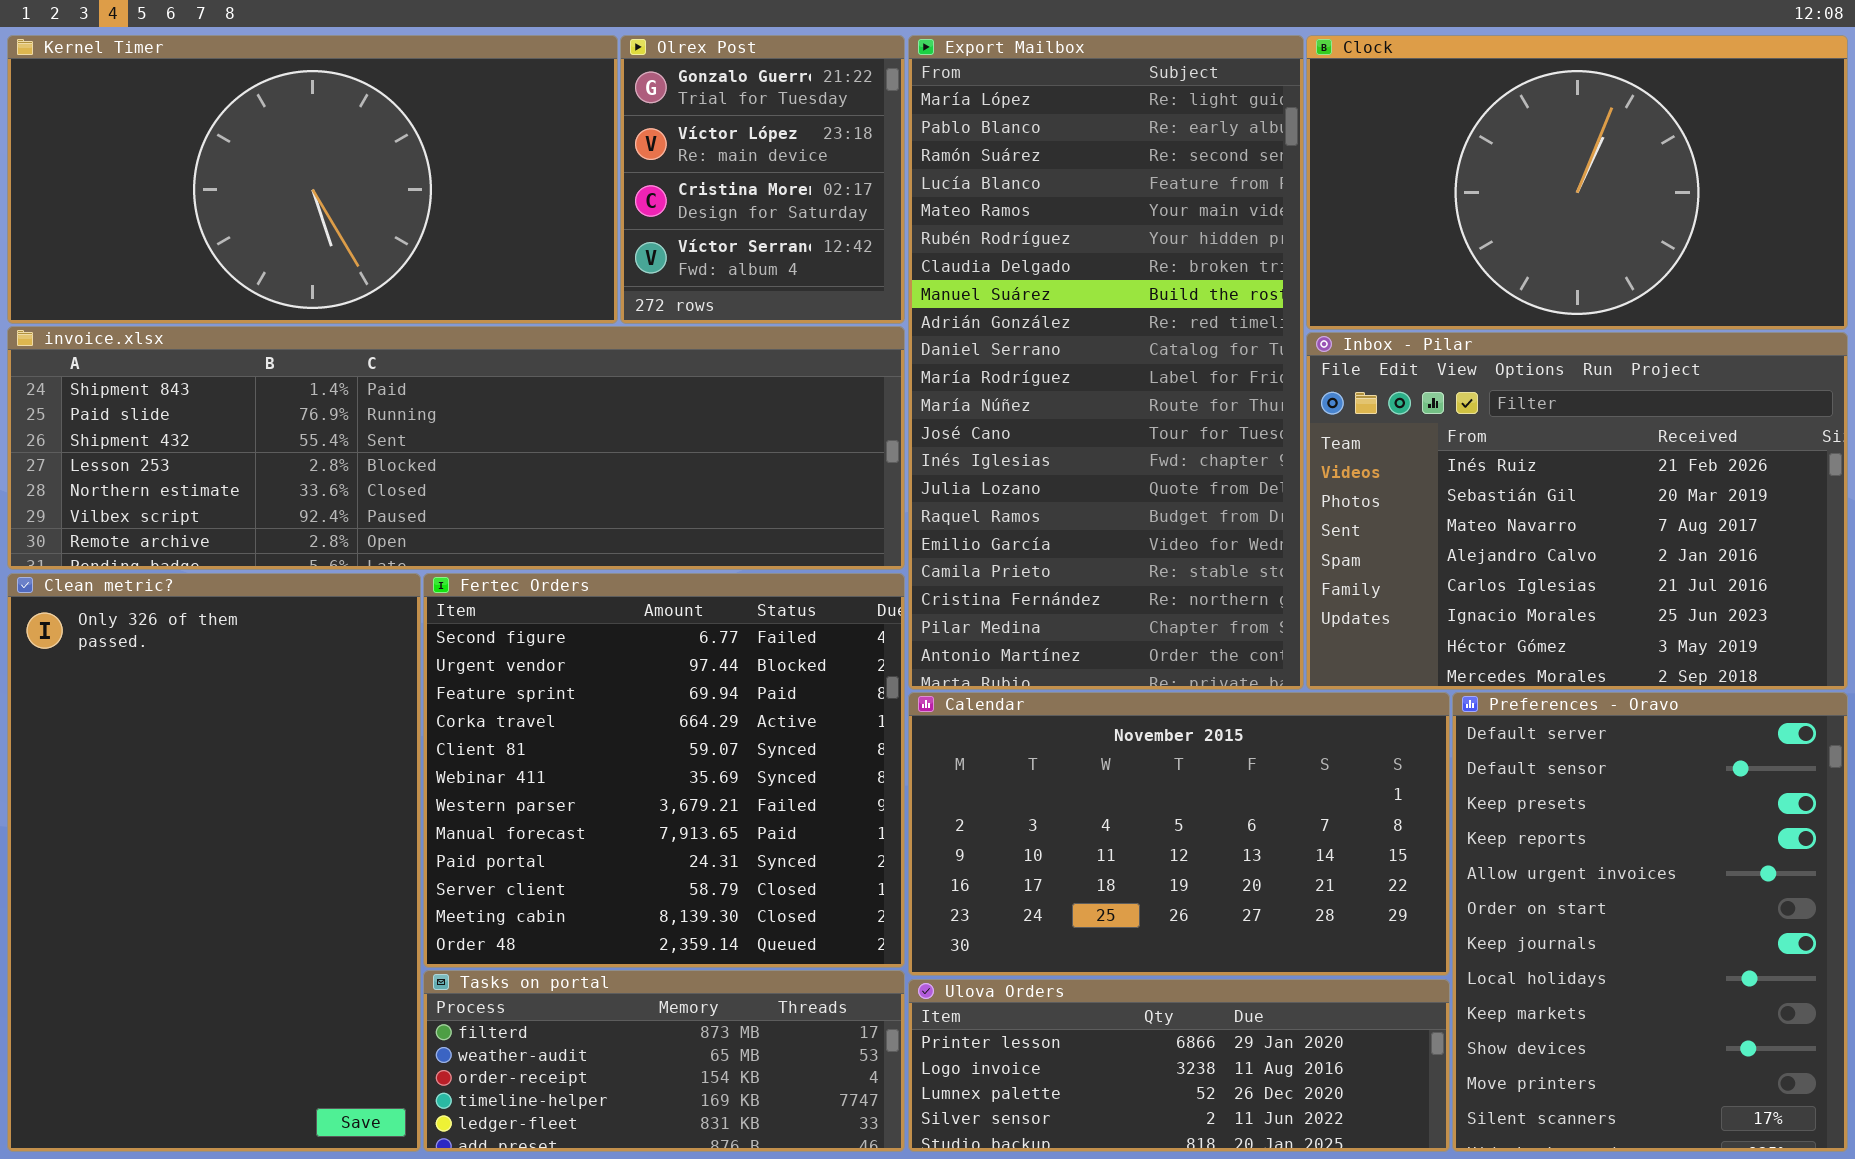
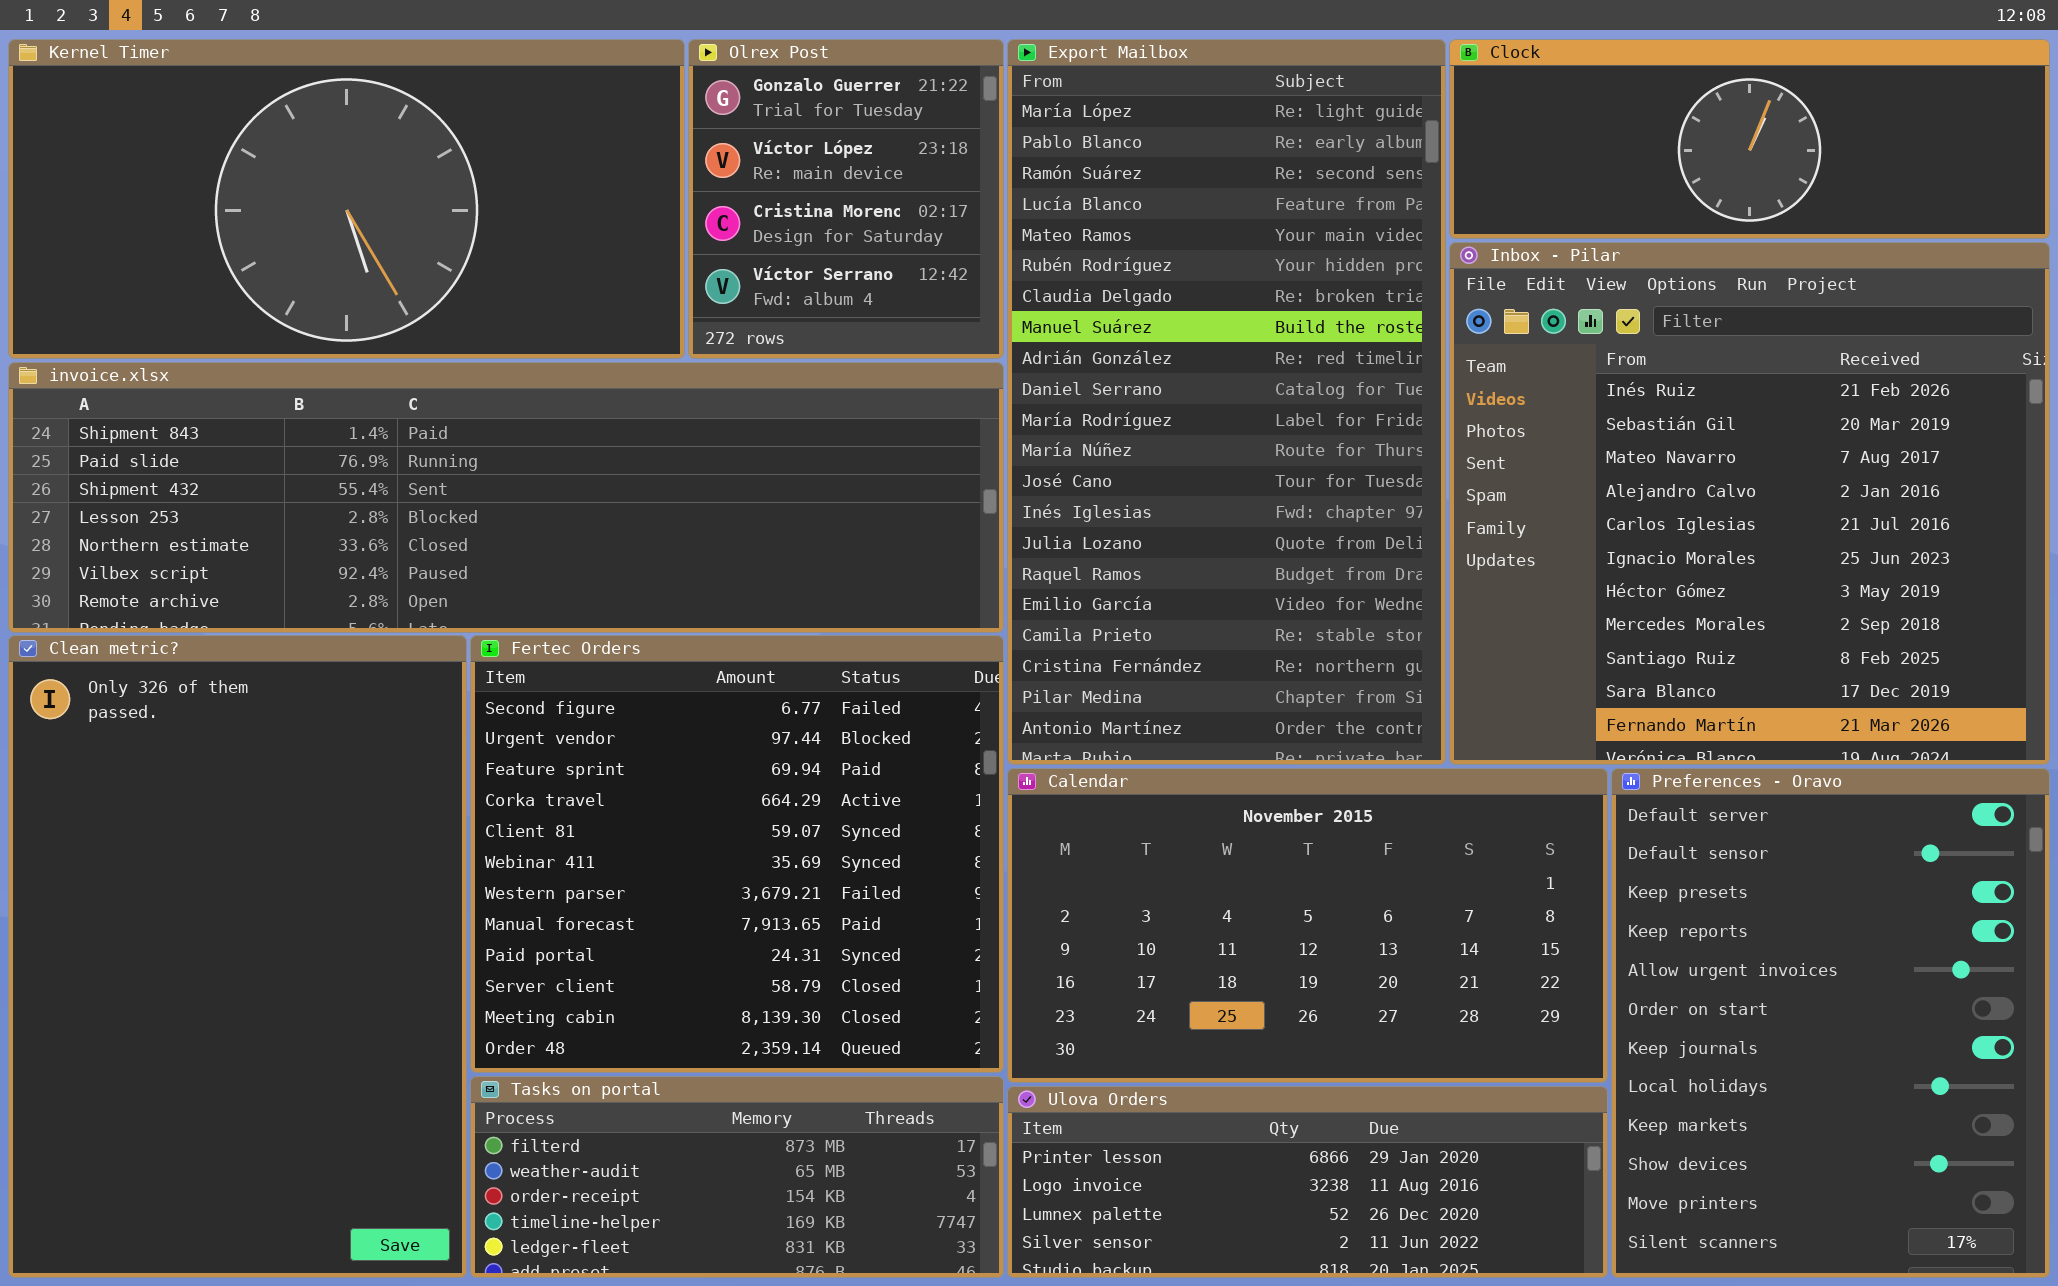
Clock: [1306,35,1848,330] -> [1449,39,2050,239], resized
Inbox - Pilar: [1306,332,1848,690] -> [1449,242,2050,765], resized

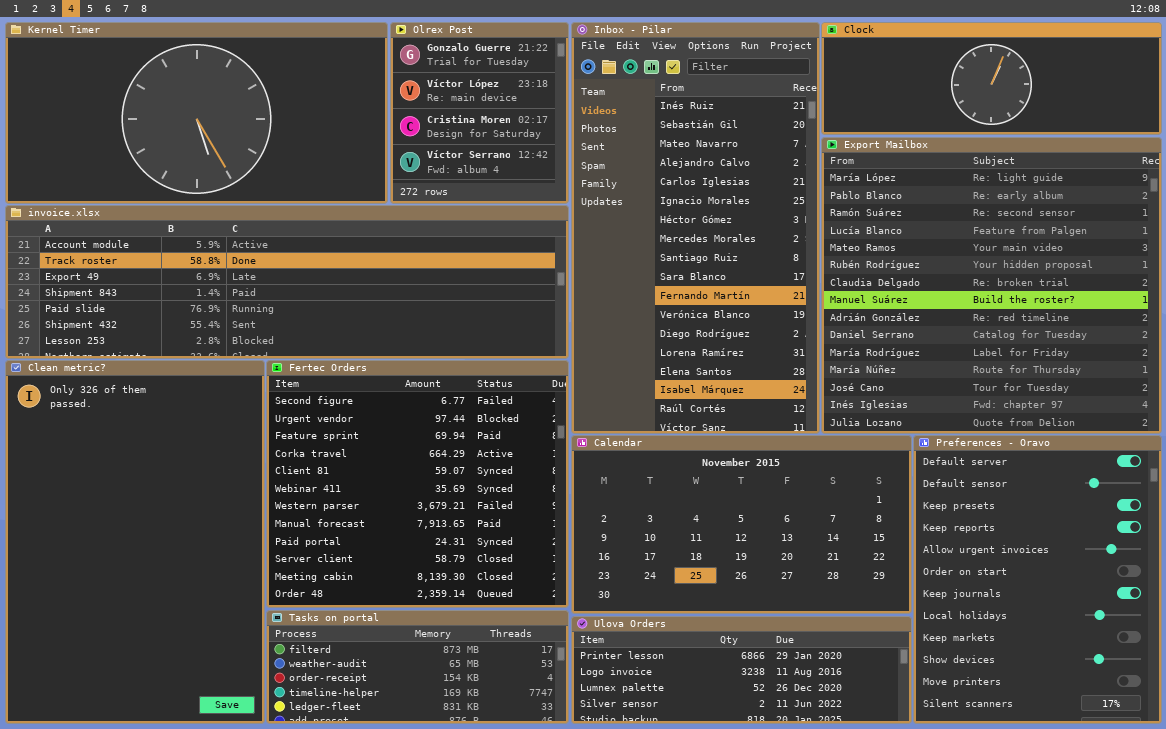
Export Mailbox: [1007,39,1446,765] -> [821,137,1162,434], moved, resized
Inbox - Pilar: [1449,242,2050,765] -> [571,22,820,434], moved, resized
invoice.xlsx: [8,362,1004,633] -> [5,205,569,359], scrolled up 3 rows

